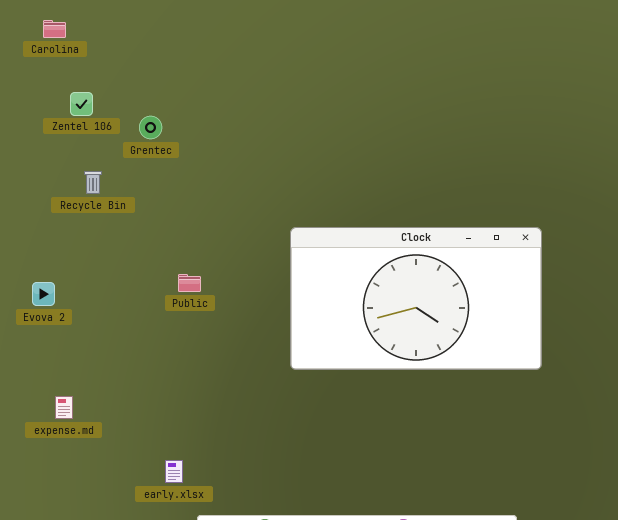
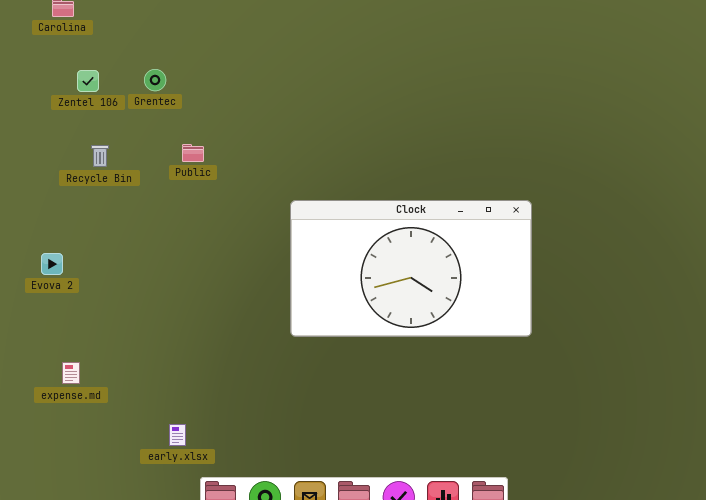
Grentec: [139,116,162,139] -> [144,69,166,91], moved
Public: [178,274,201,292] -> [182,144,204,162], moved

